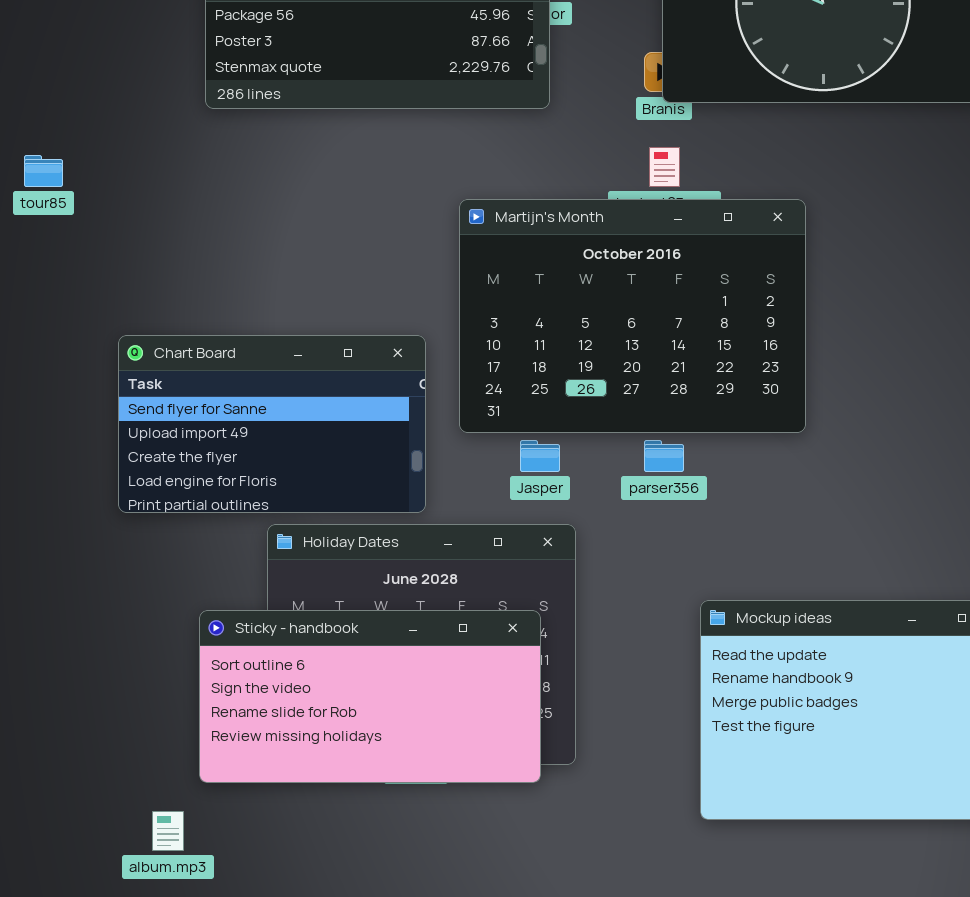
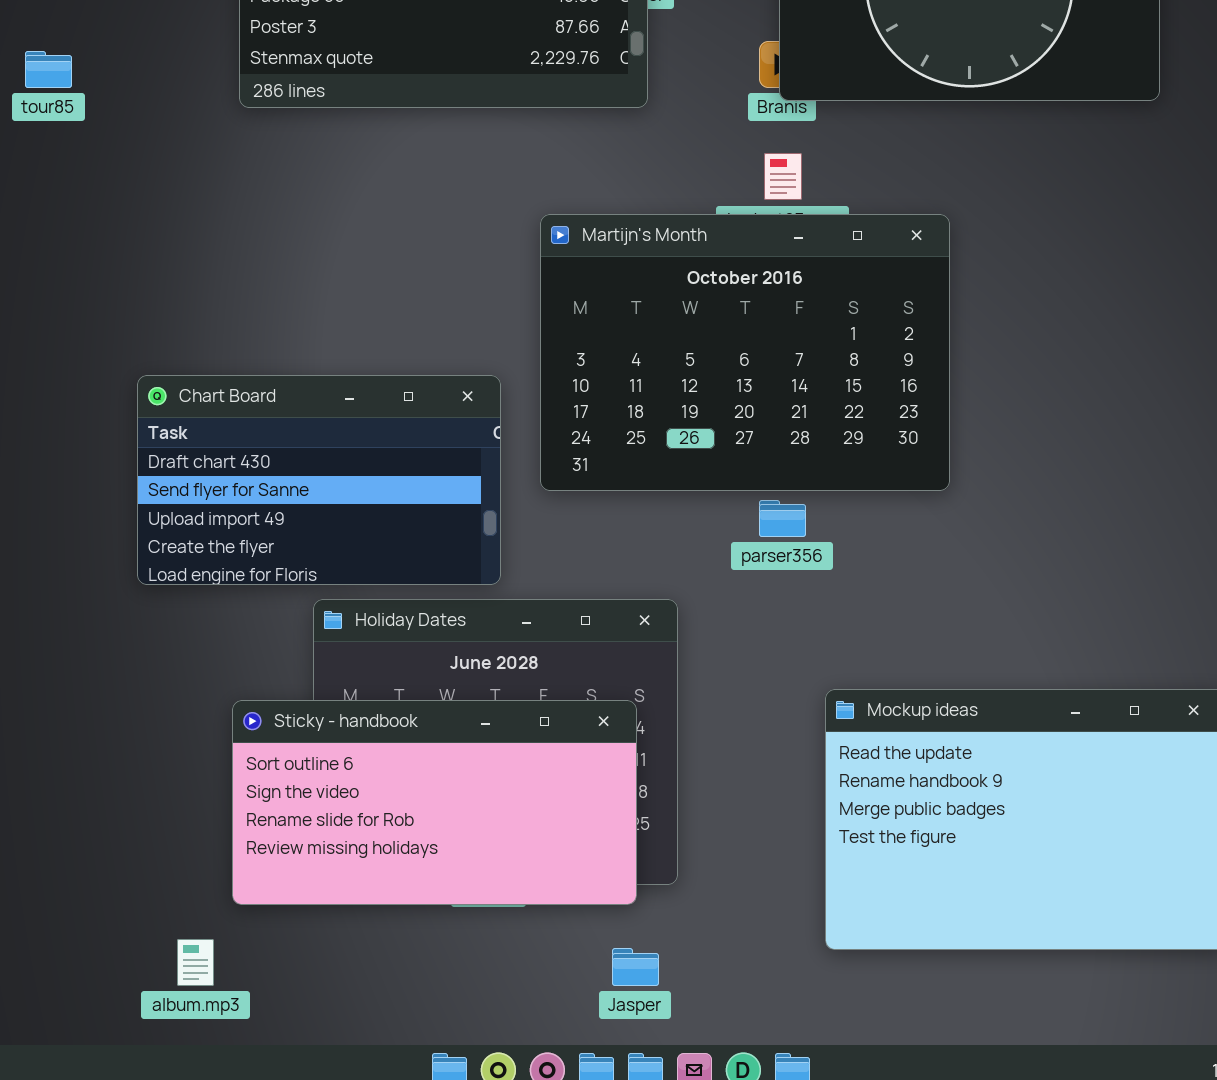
tour85: [24,155,63,187] -> [25,51,72,88], moved
Chart Board: [118,335,426,513] -> [137,375,501,585], scrolled up 1 row
Jasper: [520,440,560,472] -> [612,948,659,986], moved

